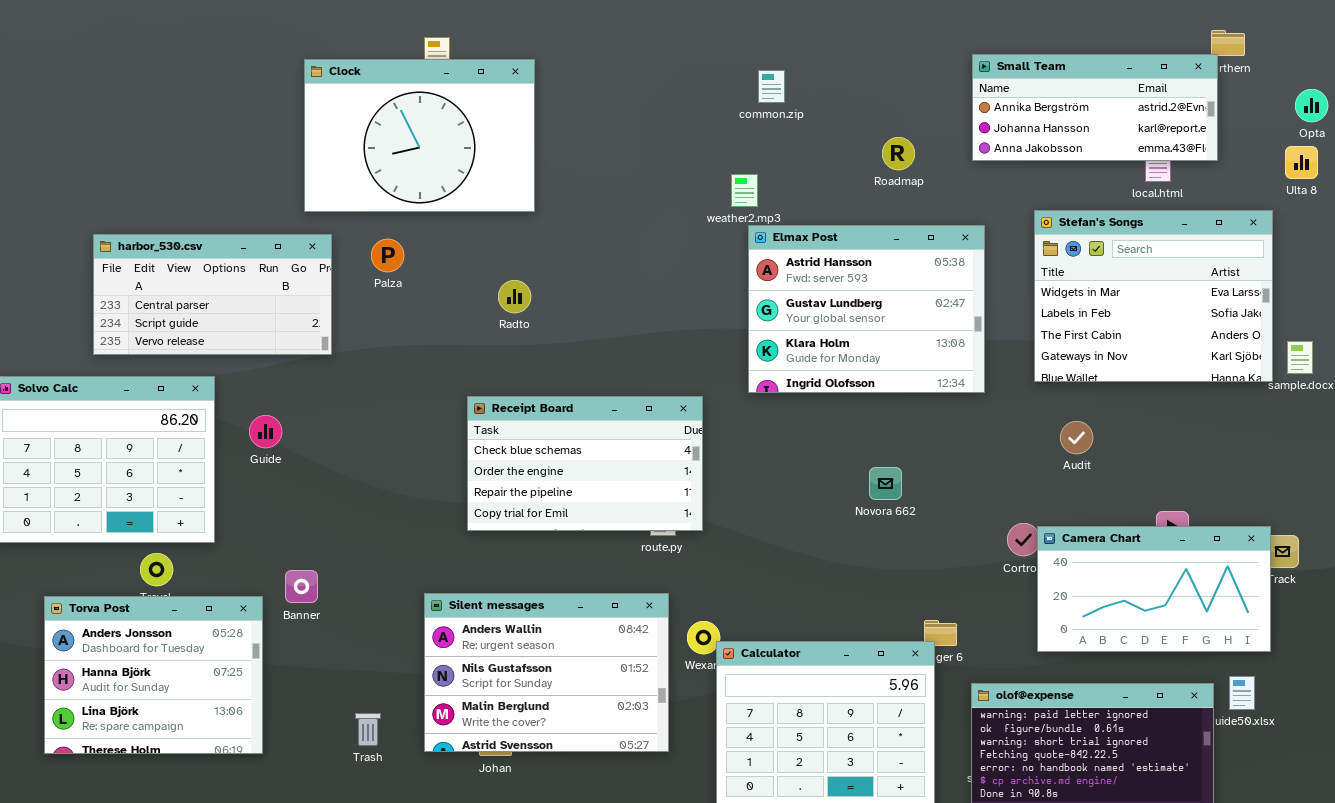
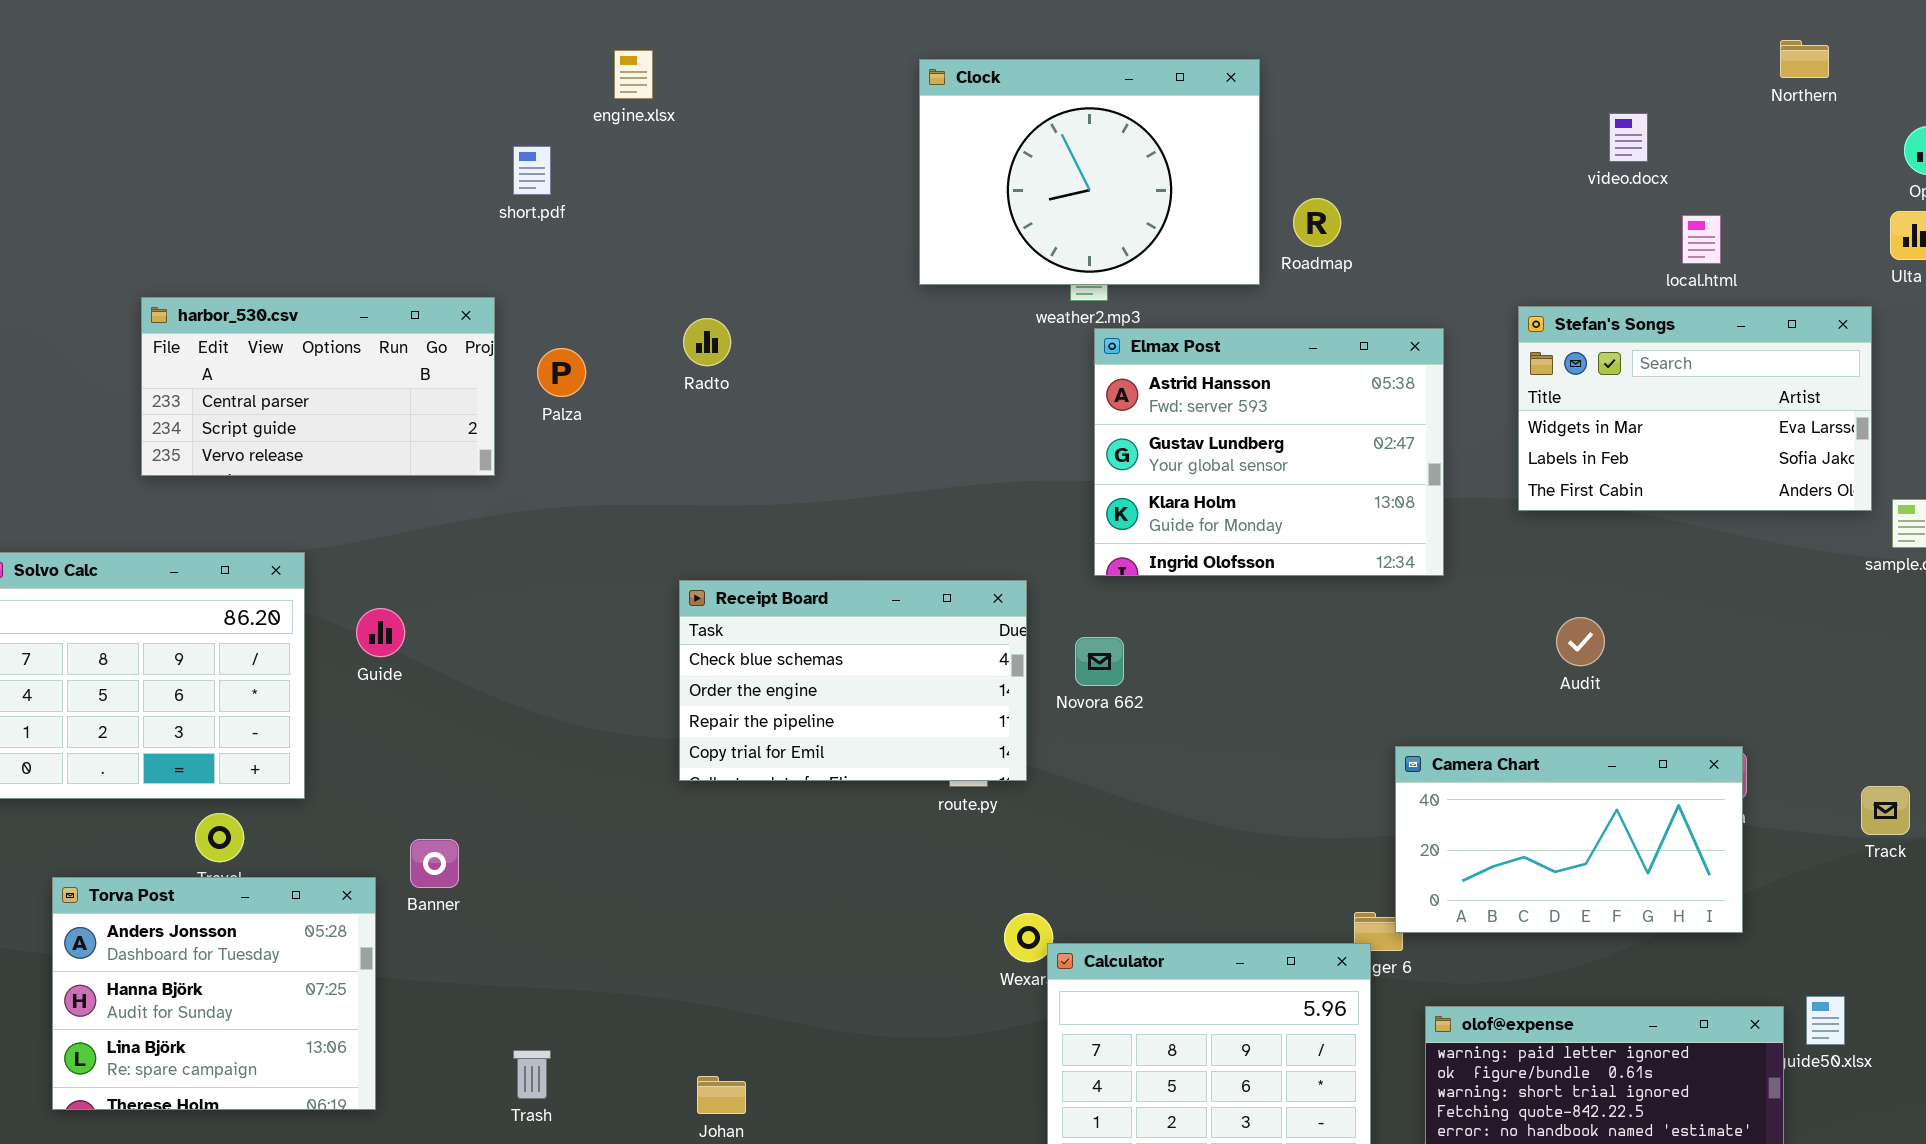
Small Team: [972,54,1218,161] -> none, closed
Clock: [304,59,535,212] -> [919,59,1260,285], moved
Stefan's Songs: [1034,210,1273,382] -> [1518,306,1872,511], resized
harbor_530.csv: [93,234,332,355] -> [141,297,495,476], moved
Radto: [498,280,531,313] -> [683,318,731,366], moved
Novora 662: [869,467,902,500] -> [1075,637,1124,686], moved
Camera Chart: [1037,526,1271,652] -> [1395,746,1743,933], moved
Silent messages: [424,593,669,752] -> none, closed

